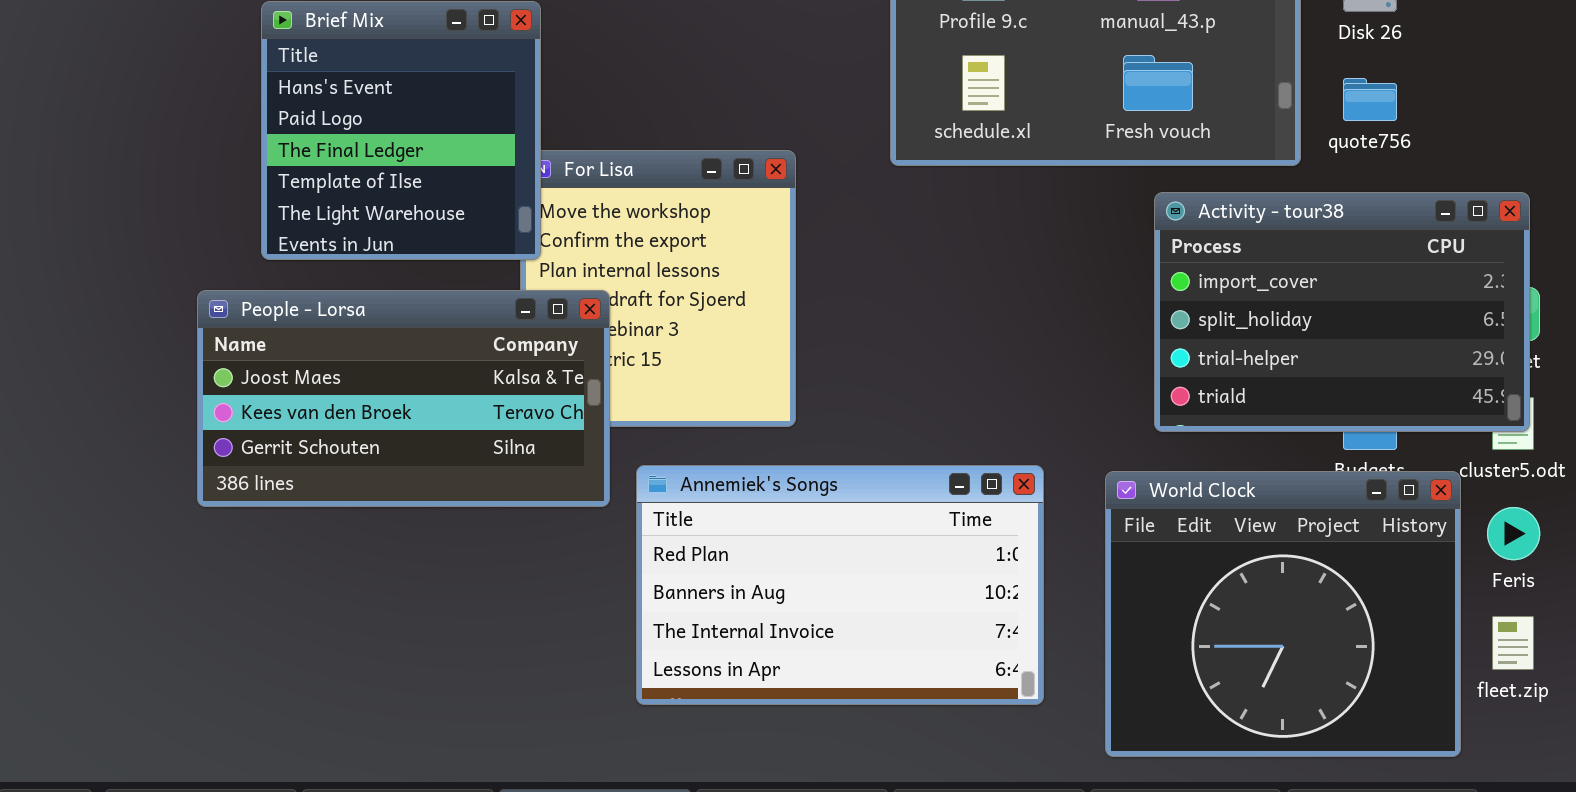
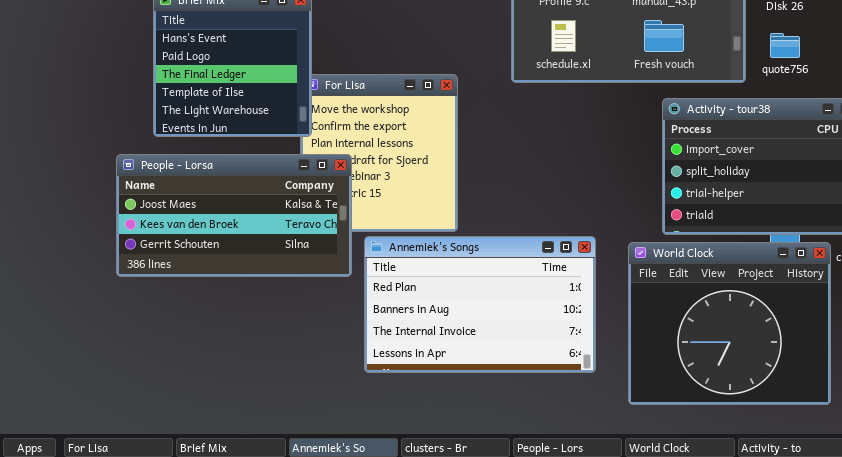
Annemiek's Songs: [636,465,1044,705] -> [364,236,596,373], moved
World Clock: [1105,471,1461,757] -> [628,242,831,405], moved

